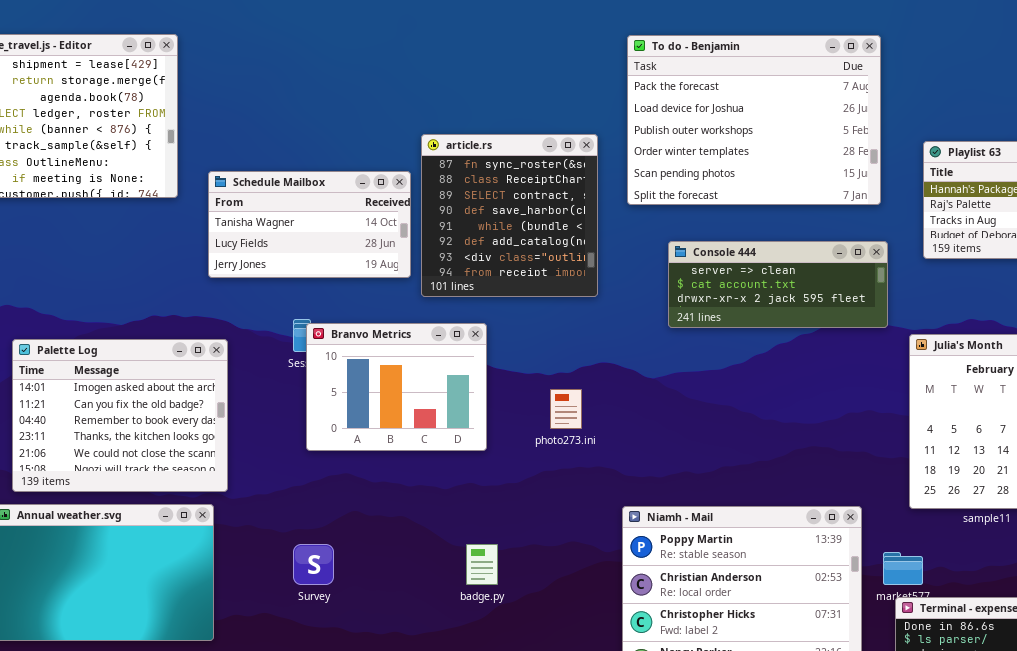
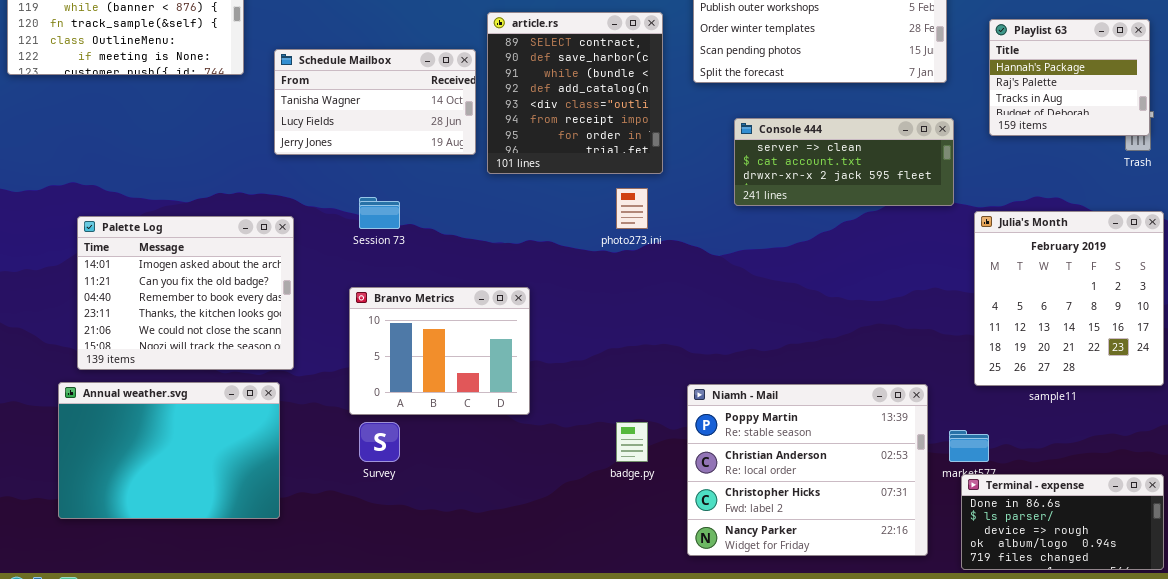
article.rs: [421,134,598,297] -> [487,12,663,174], scrolled down 2 rows
Branvo Metrics: [306,323,487,451] -> [349,287,530,415], moved
photo273.ini: [550,389,582,429] -> [616,188,648,229], moved
badge.py: [466,544,498,585] -> [616,422,648,462], moved

